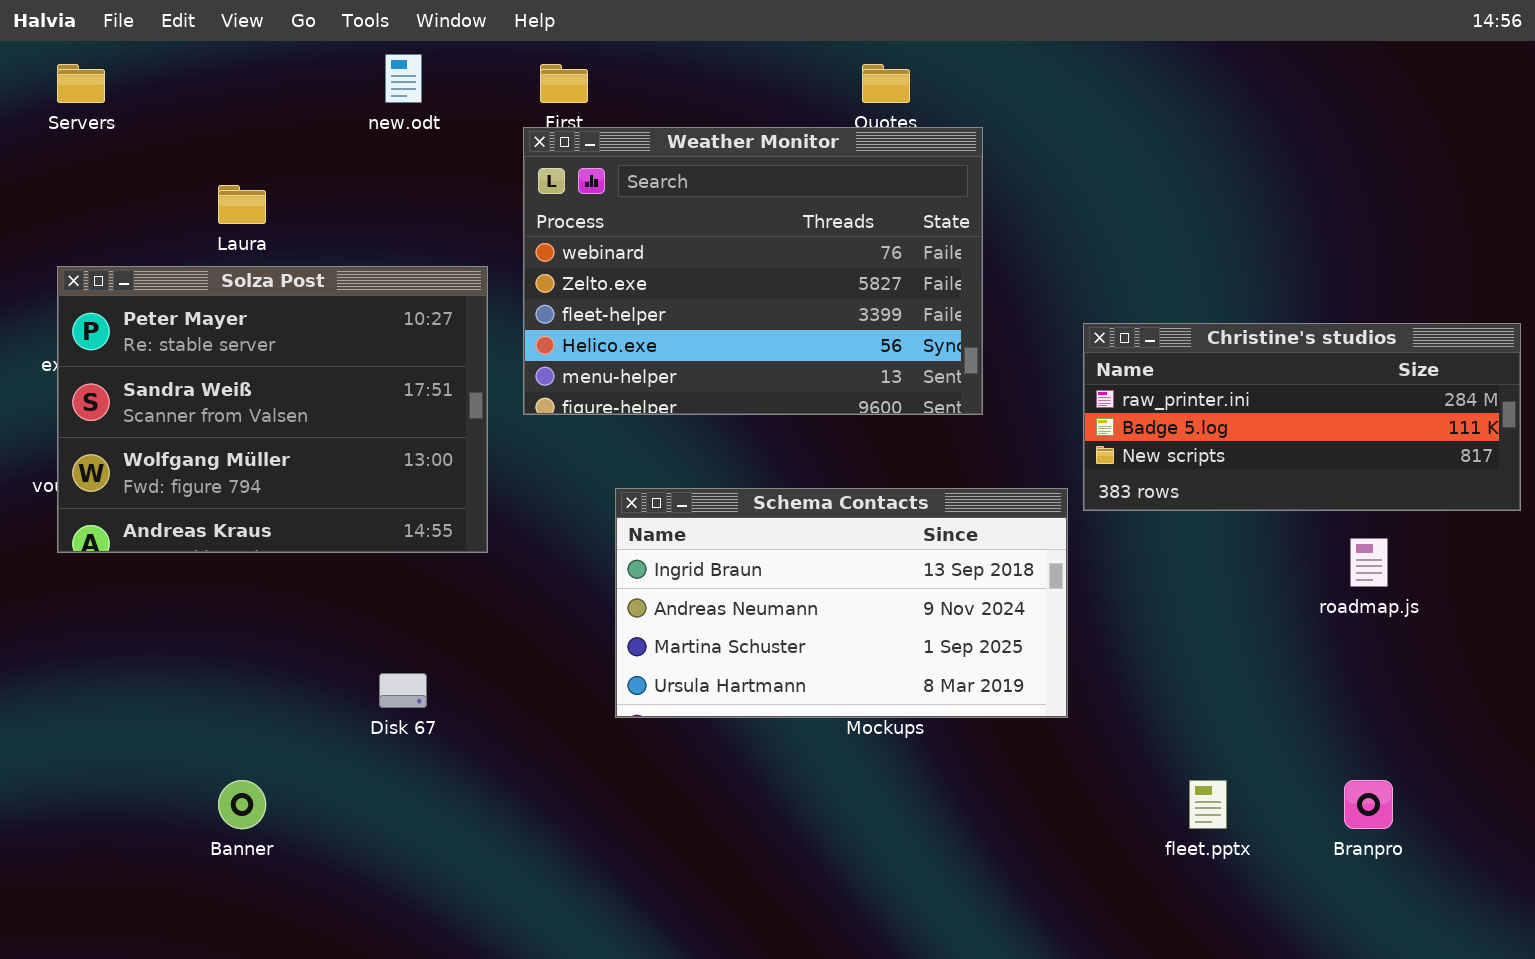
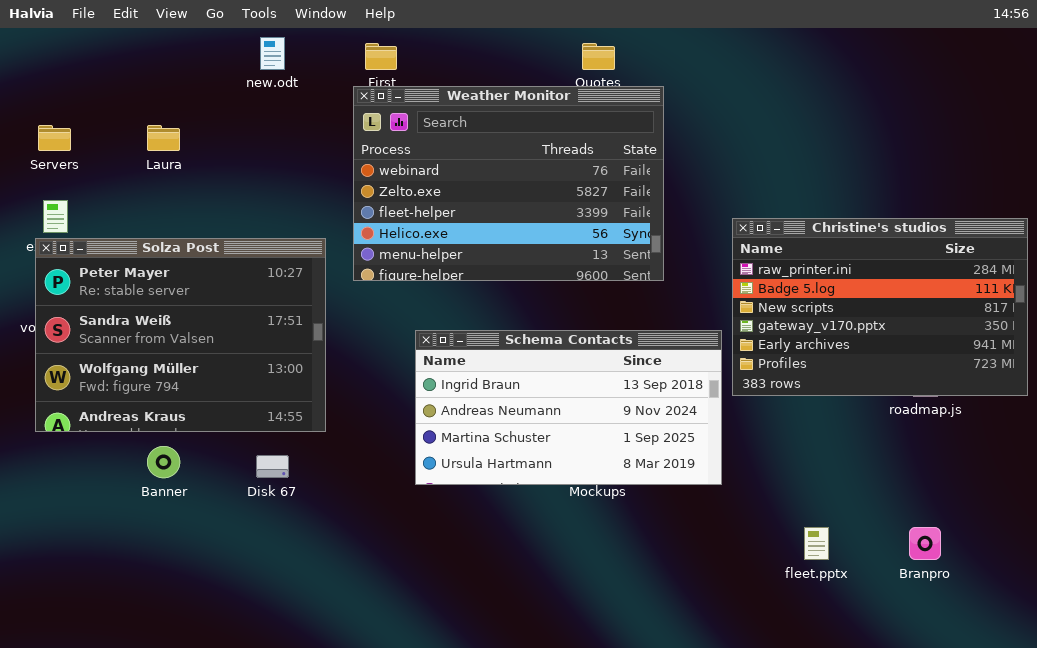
Servers: [57,64,105,103] -> [38,125,71,151], moved
Solza Post: [57,266,488,553] -> [35,238,326,432], moved
Christine's studios: [1083,323,1521,511] -> [732,218,1028,396], resized
Banner: [218,780,266,829] -> [147,446,180,478], moved

